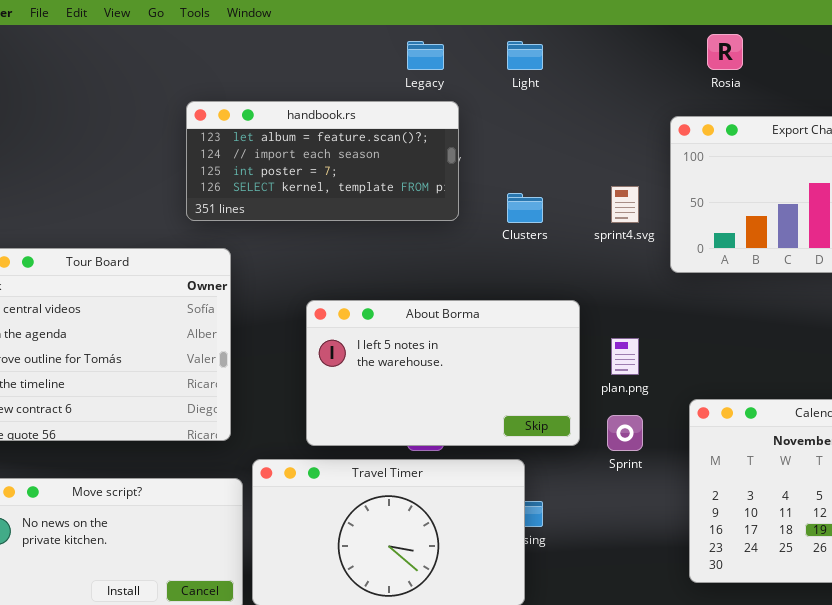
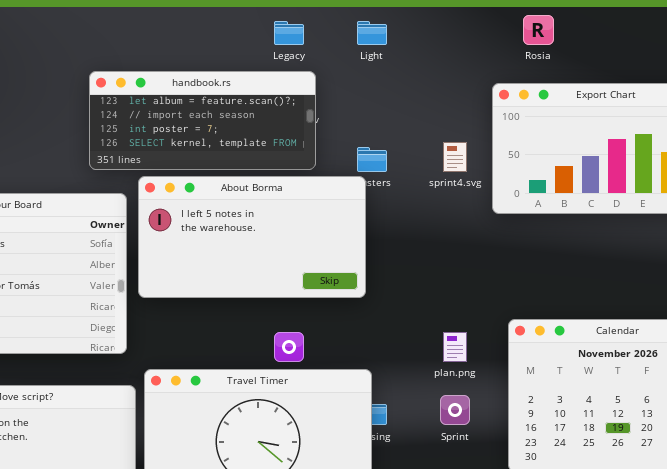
About Borma: [306,300,580,446] -> [138,176,366,298], moved
plan.png: [611,338,639,375] -> [443,332,467,362], moved
Sprint: [607,415,643,451] -> [440,395,470,425], moved

